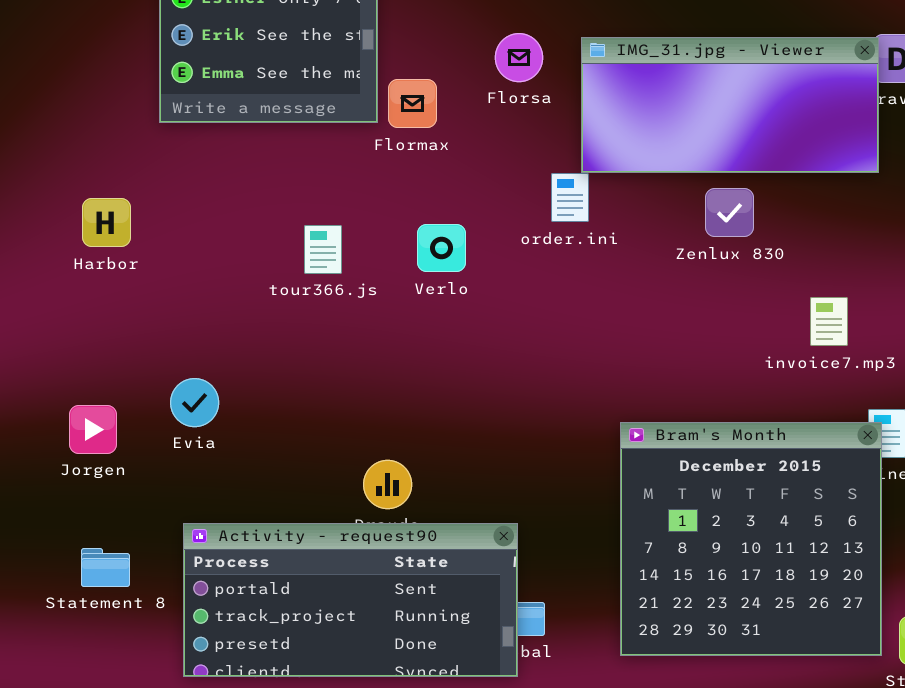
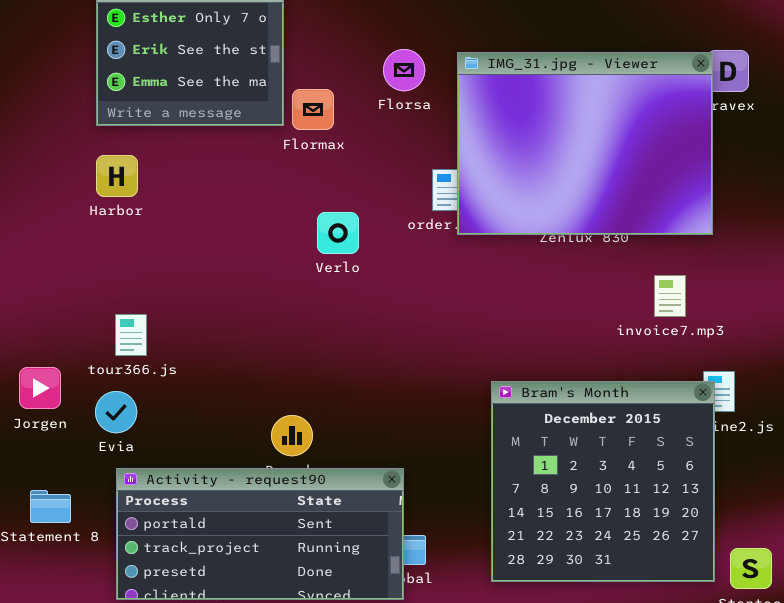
IMG_31.jpg - Viewer: [581,37,879,173] -> [457,52,713,235], resized
Harbor: [82,198,131,247] -> [96,155,138,197], moved
tour366.js: [304,225,342,274] -> [115,314,147,356], moved
Evia: [170,378,219,427] -> [95,391,137,433], moved

